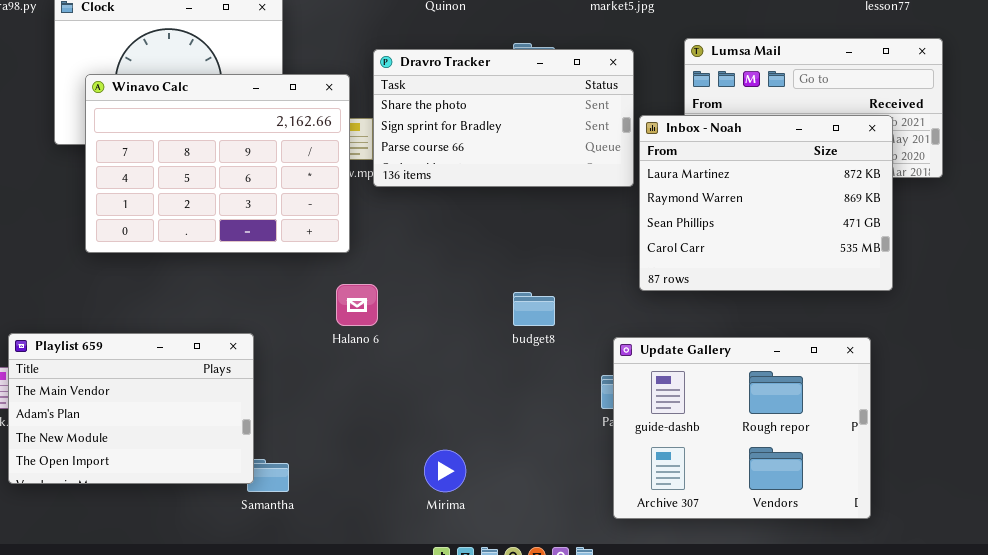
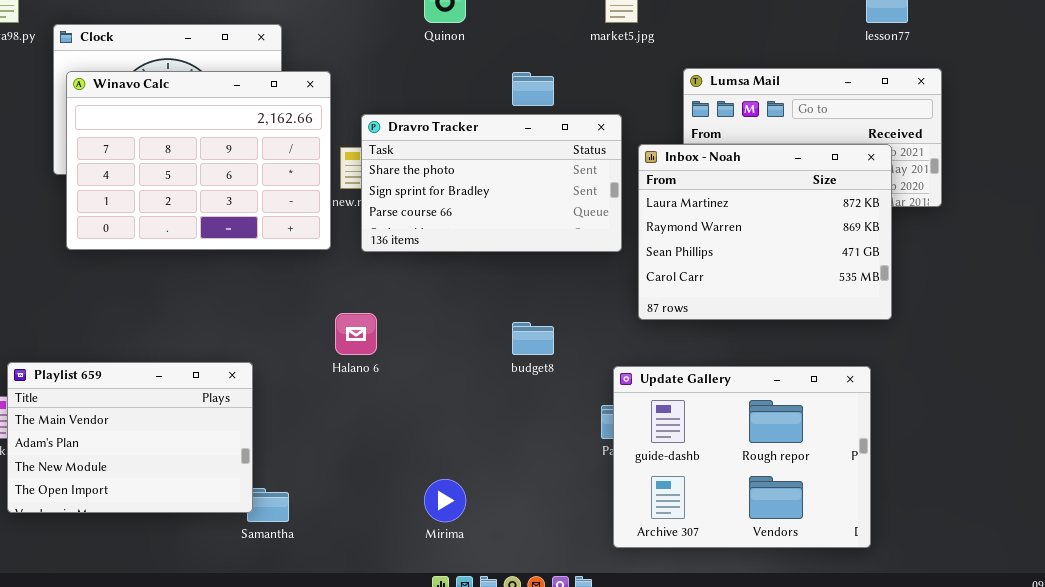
Dravro Tracker: [373,49,634,187] -> [361,114,622,252], moved
Winavo Calc: [85,74,350,253] -> [66,71,331,250], moved

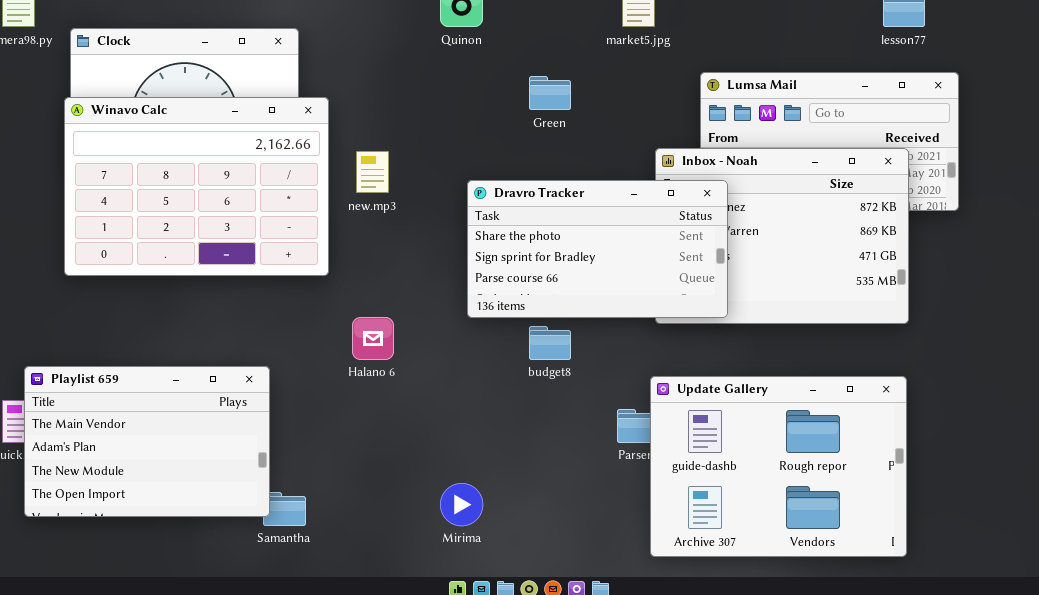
Winavo Calc: [66,71,331,250] -> [64,97,329,276], moved
Dravro Tracker: [361,114,622,252] -> [467,180,728,318], moved
Update Gallery: [613,366,871,548] -> [650,376,907,557], moved

